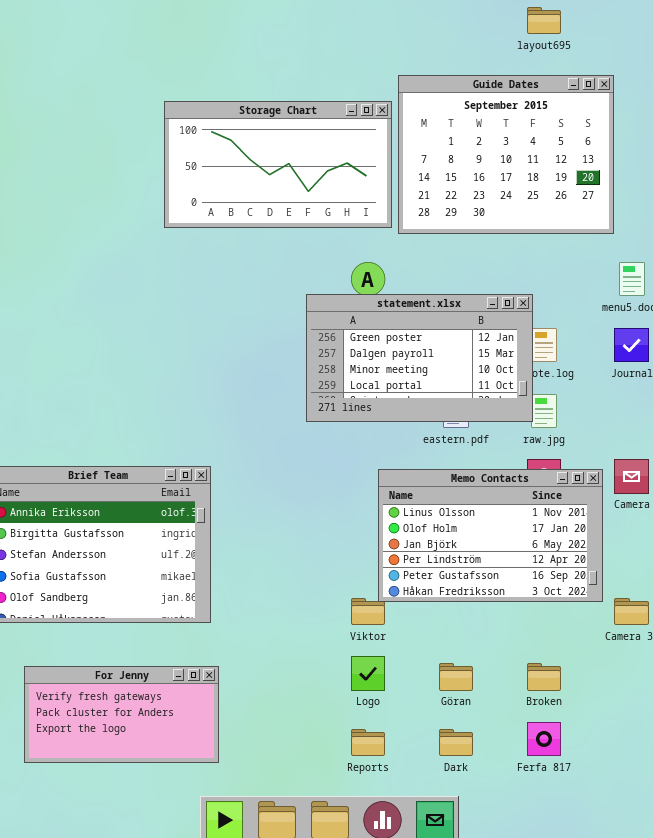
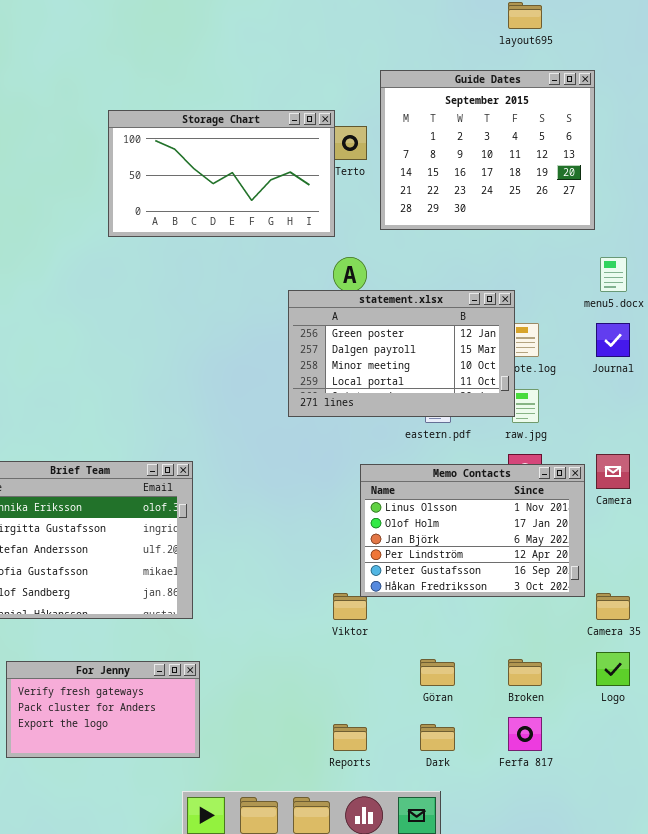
Storage Chart: [164,101,392,228] -> [108,110,335,237], moved
Logo: [351,656,385,691] -> [596,652,630,686], moved

